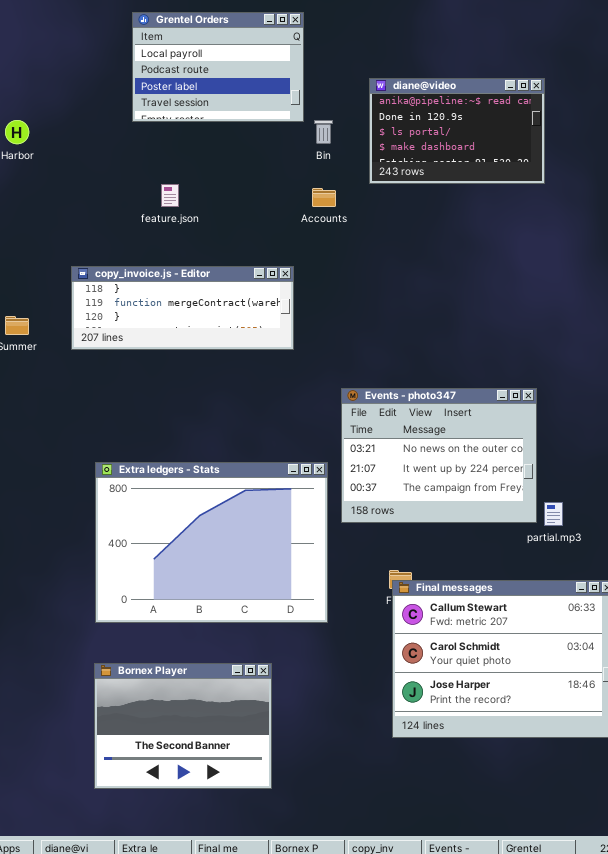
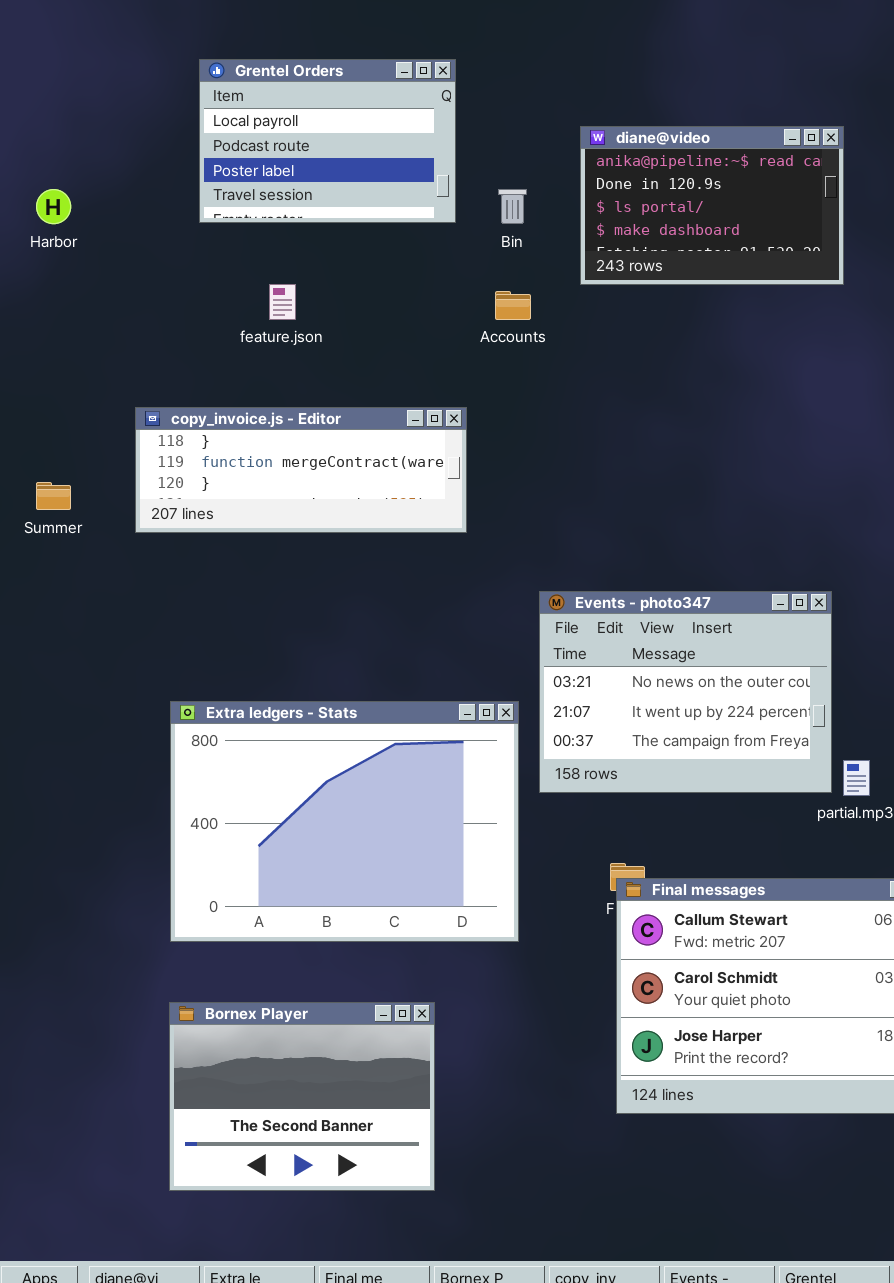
Grentel Orders: [132,12,304,122] -> [199,59,456,223], moved

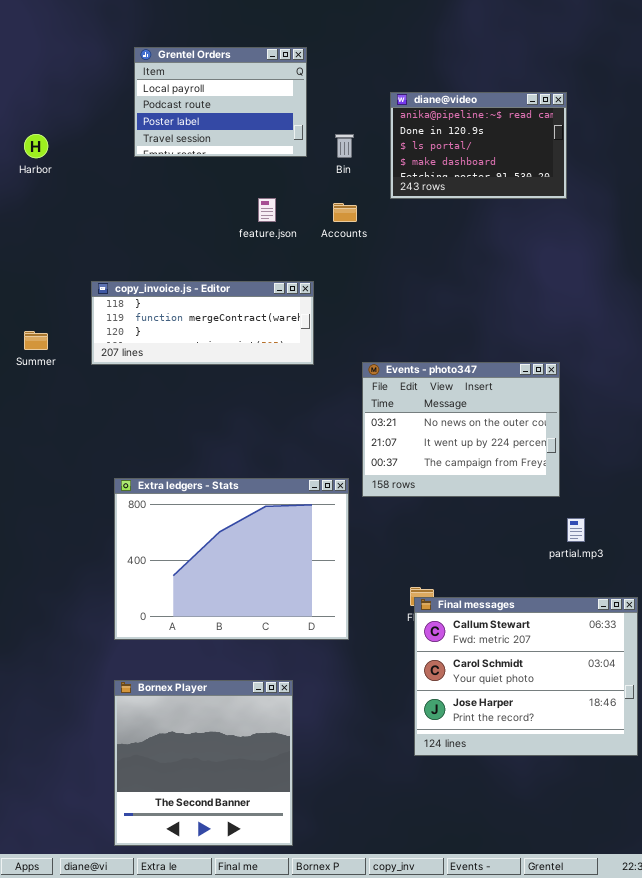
feature.json: [269,284,296,320] -> [258,198,276,222], moved
Events - photo347: [539,591,832,793] -> [362,362,560,497], moved
Bornex Player: [169,1002,435,1191] -> [114,680,293,846], resized

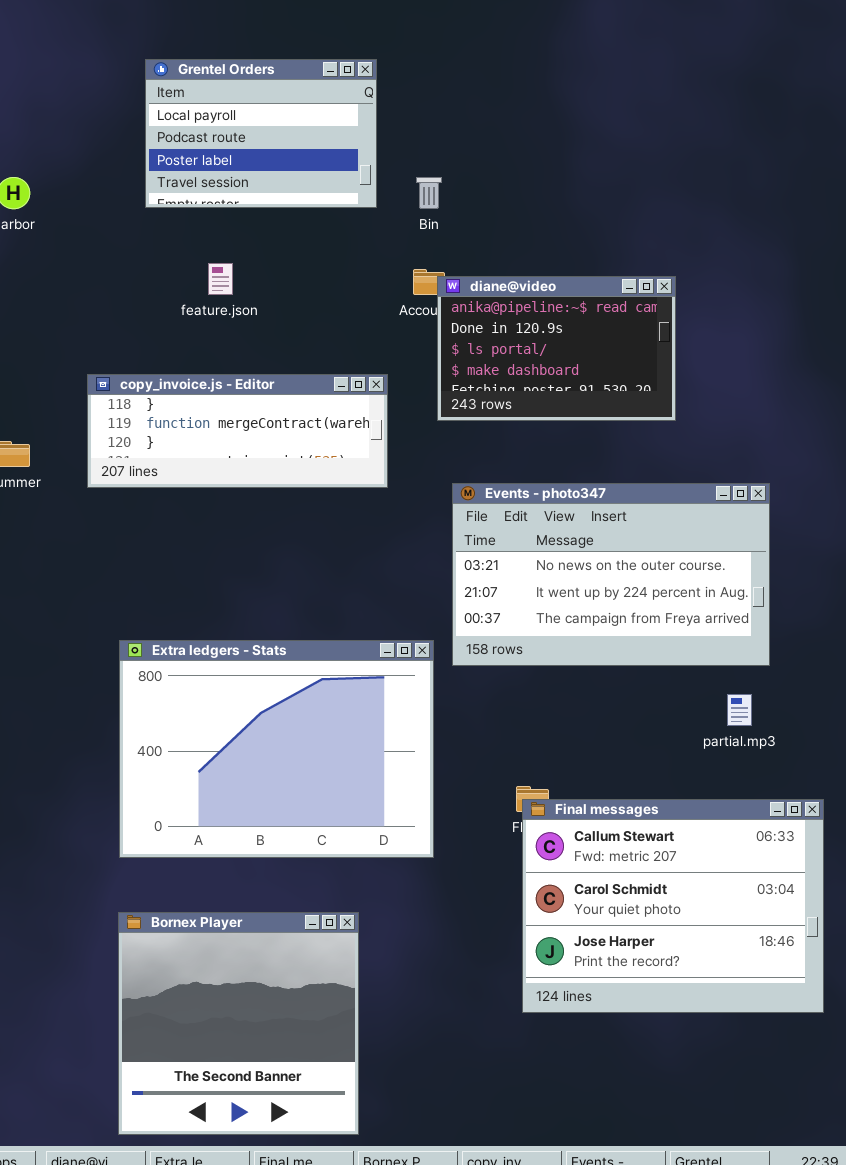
diane@video: [390,92,567,199] -> [437,276,676,421], moved
feature.json: [258,198,276,222] -> [208,263,233,295], moved
Events - photo347: [362,362,560,497] -> [452,483,770,666], resized

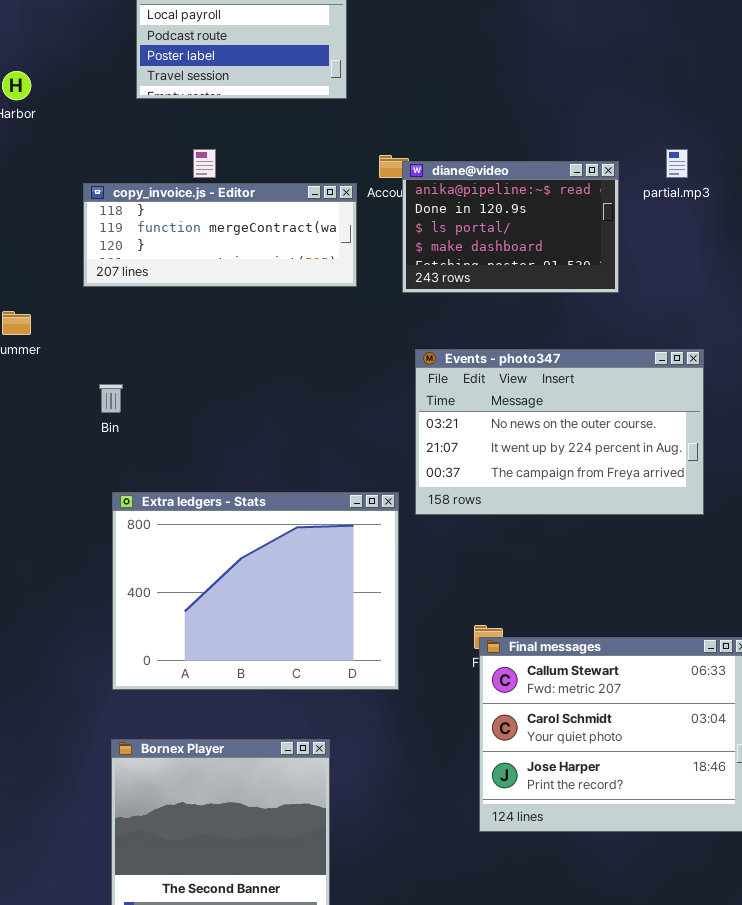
Bin: [416,177,442,209] -> [99,384,123,413], moved
copy_invoice.js - Editor: [87,374,388,488] -> [83,183,357,287], moved
partial.mp3: [727,694,752,726] -> [666,149,688,178], moved

